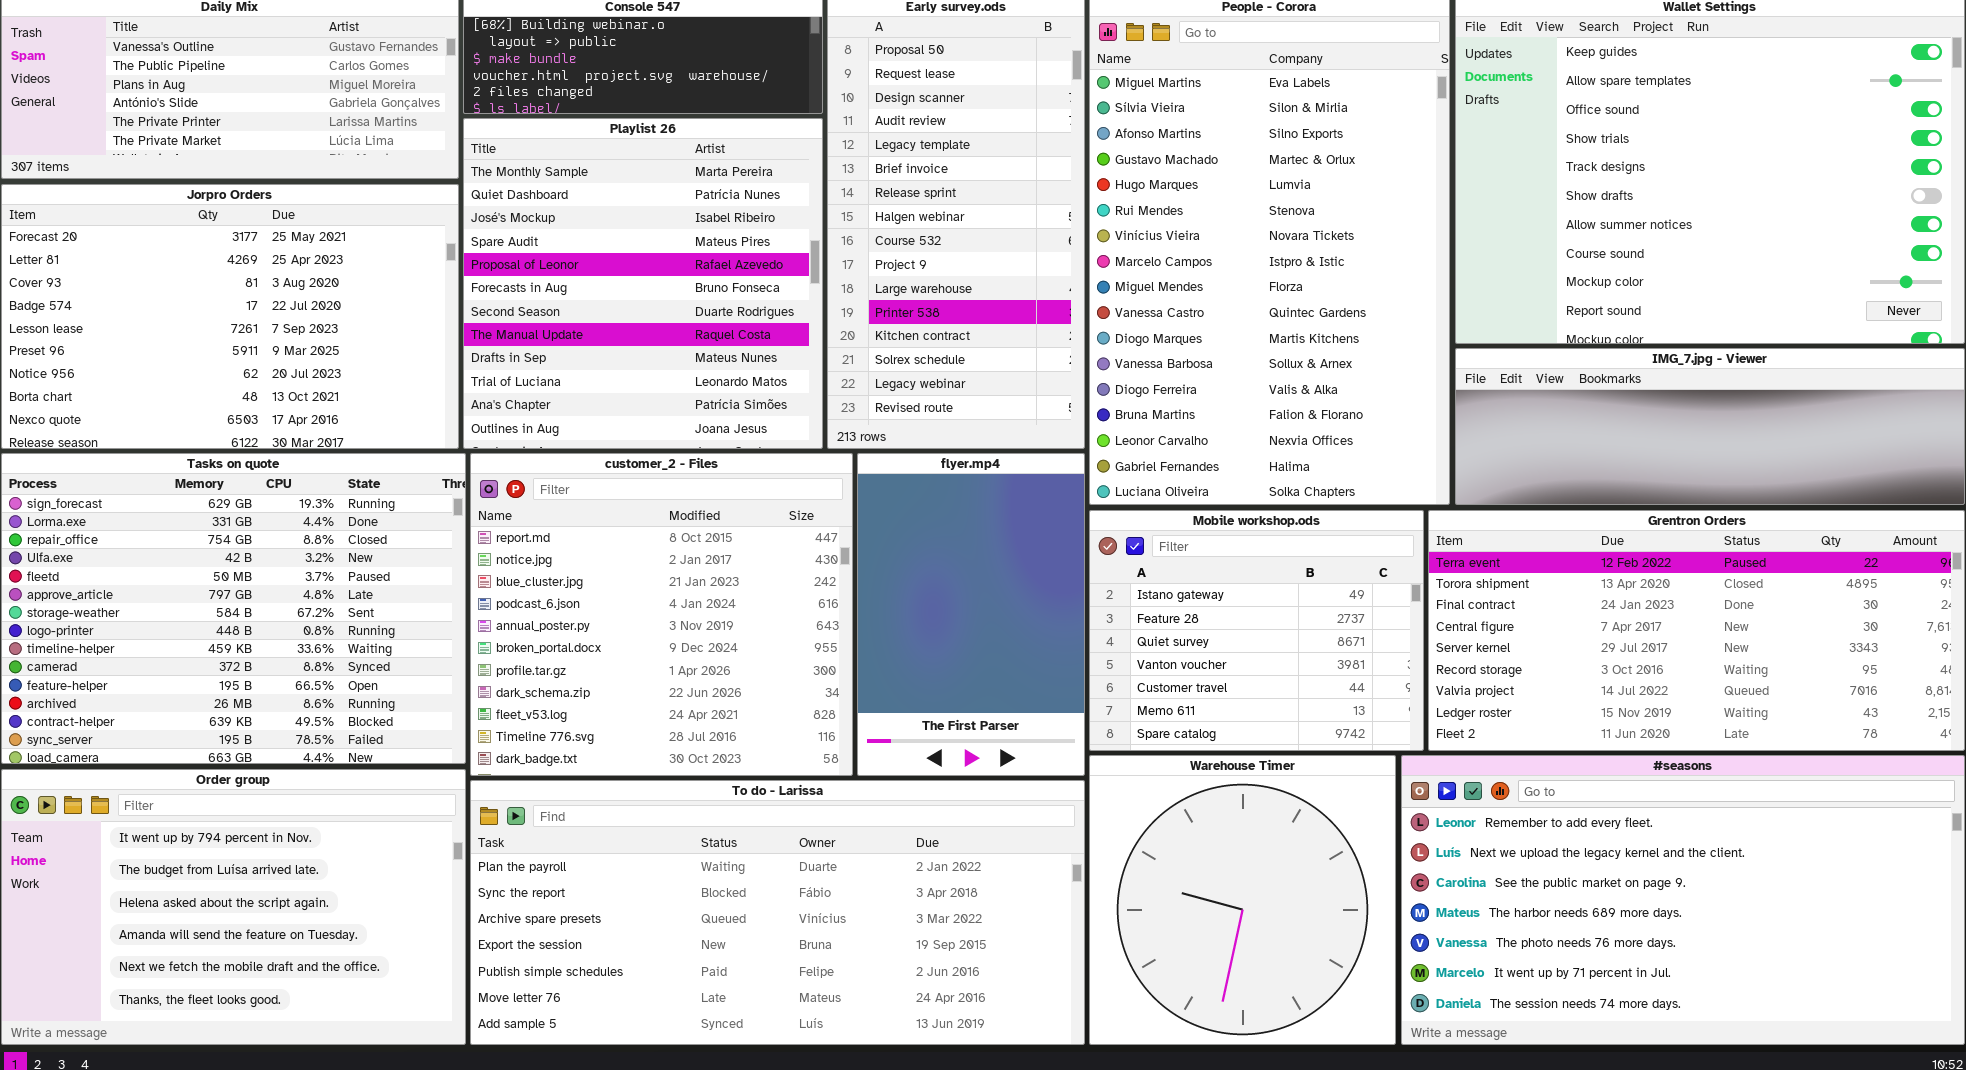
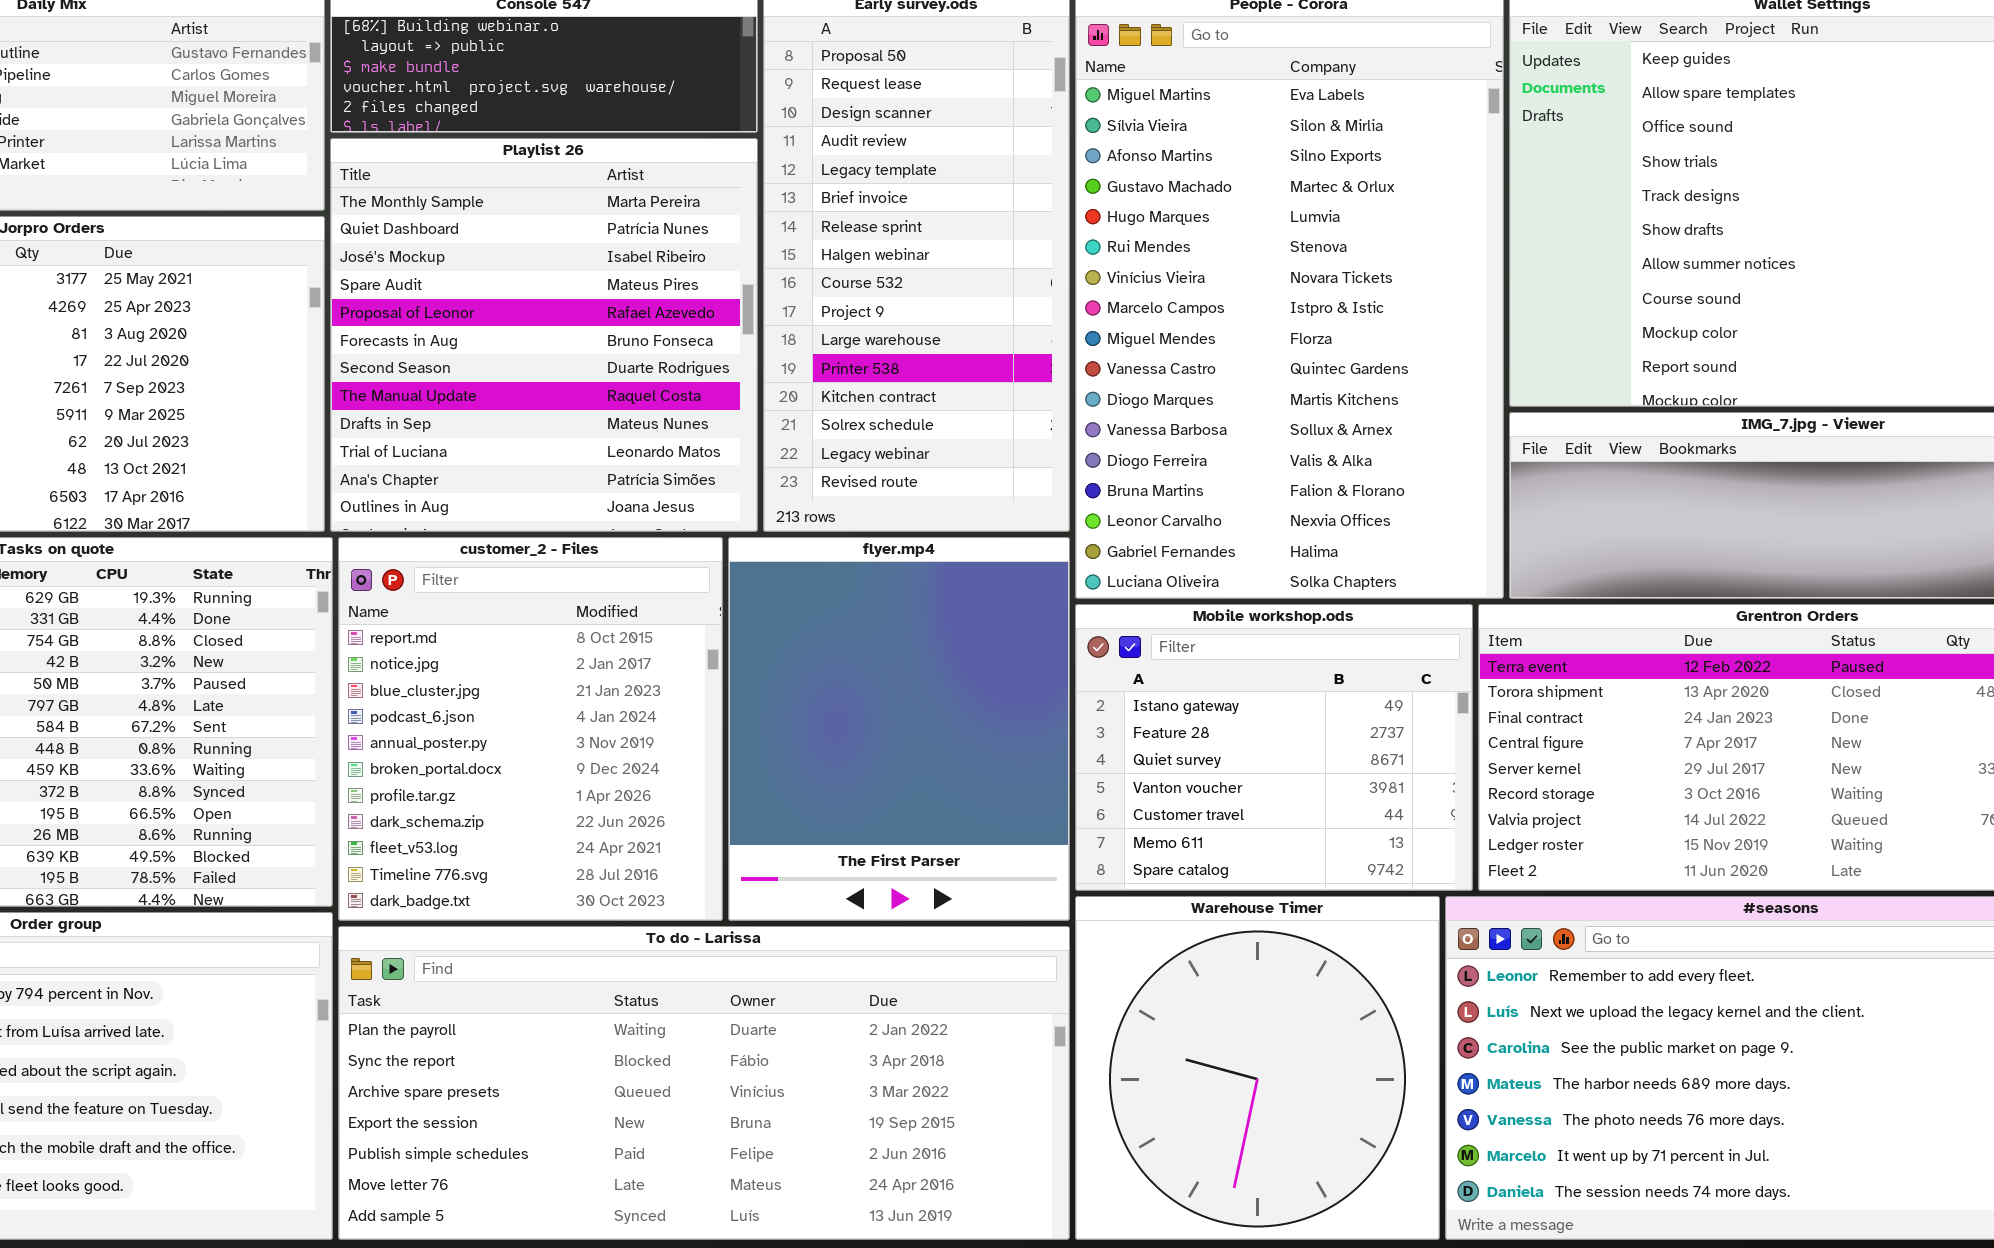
customer_2 - Files: [470,453,853,776] -> [338,537,723,921], resized
flyer.mp4: [857,453,1085,776] -> [728,537,1070,921], resized

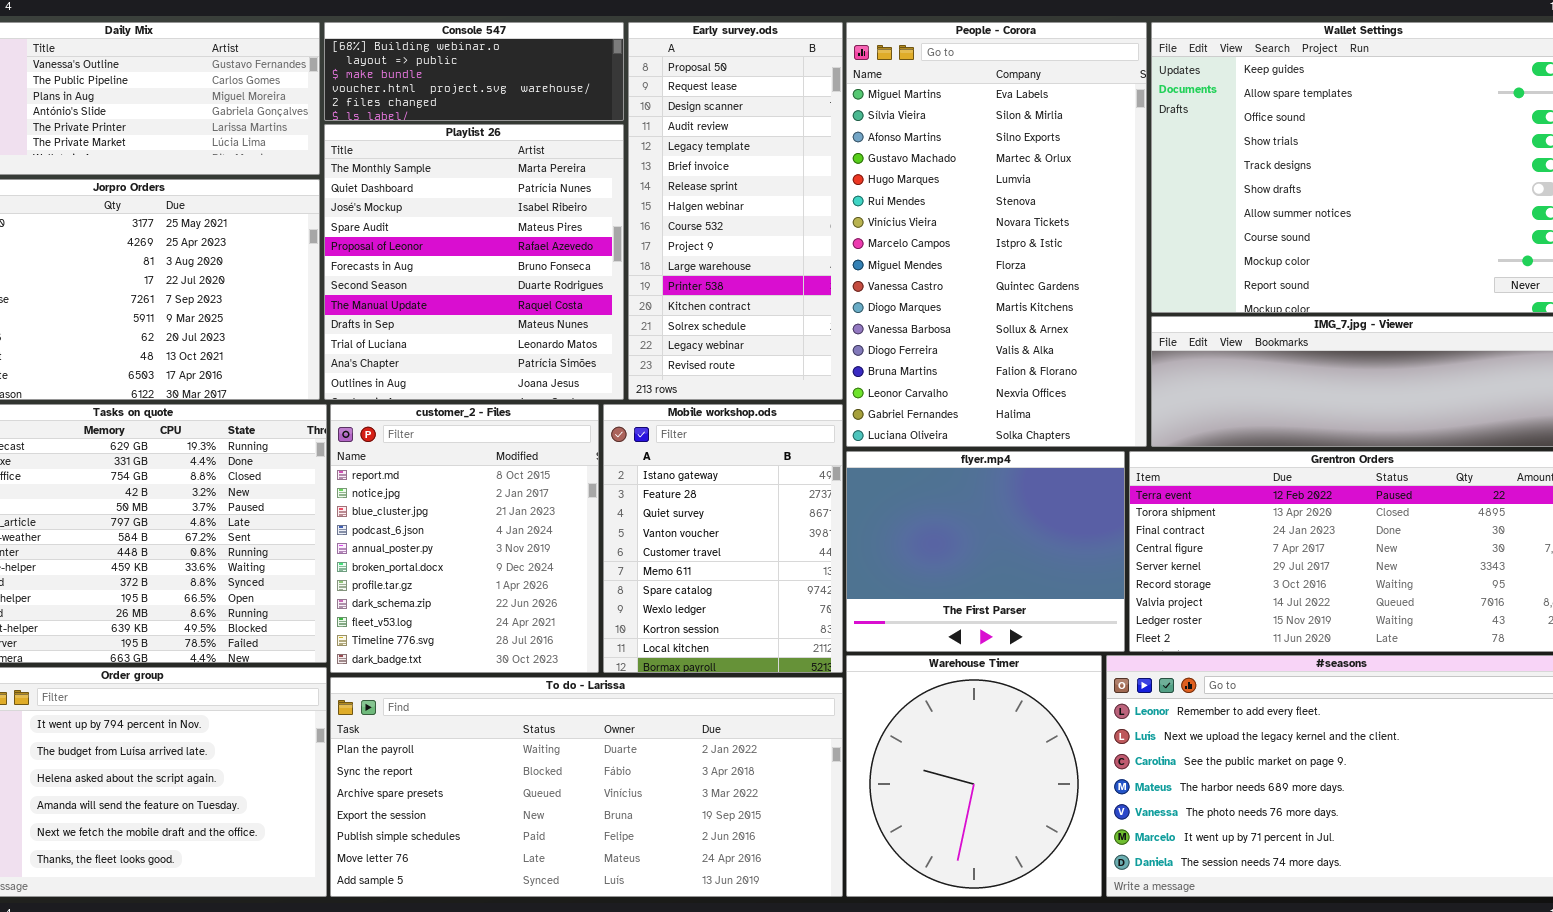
flyer.mp4: [728,537,1070,921] -> [846,451,1125,652], moved, resized
Mobile workshop.ods: [1075,604,1473,891] -> [603,404,843,673], moved, resized

